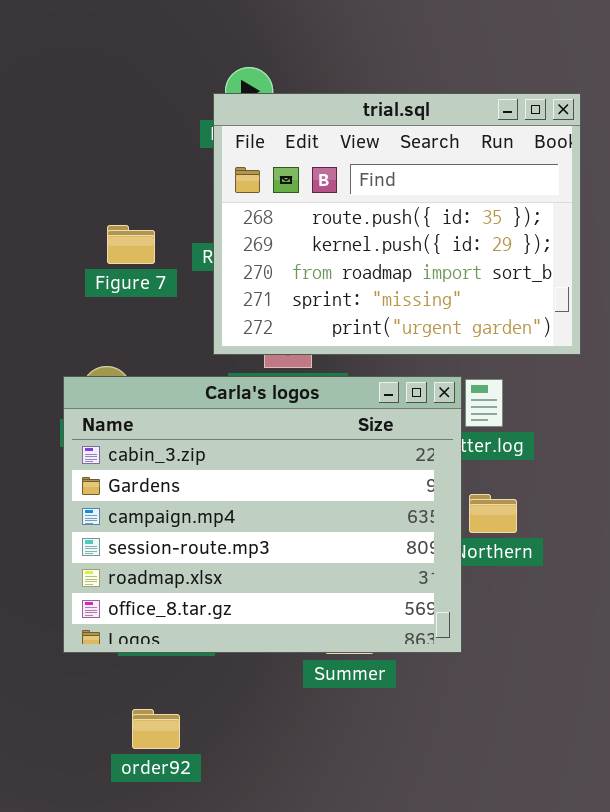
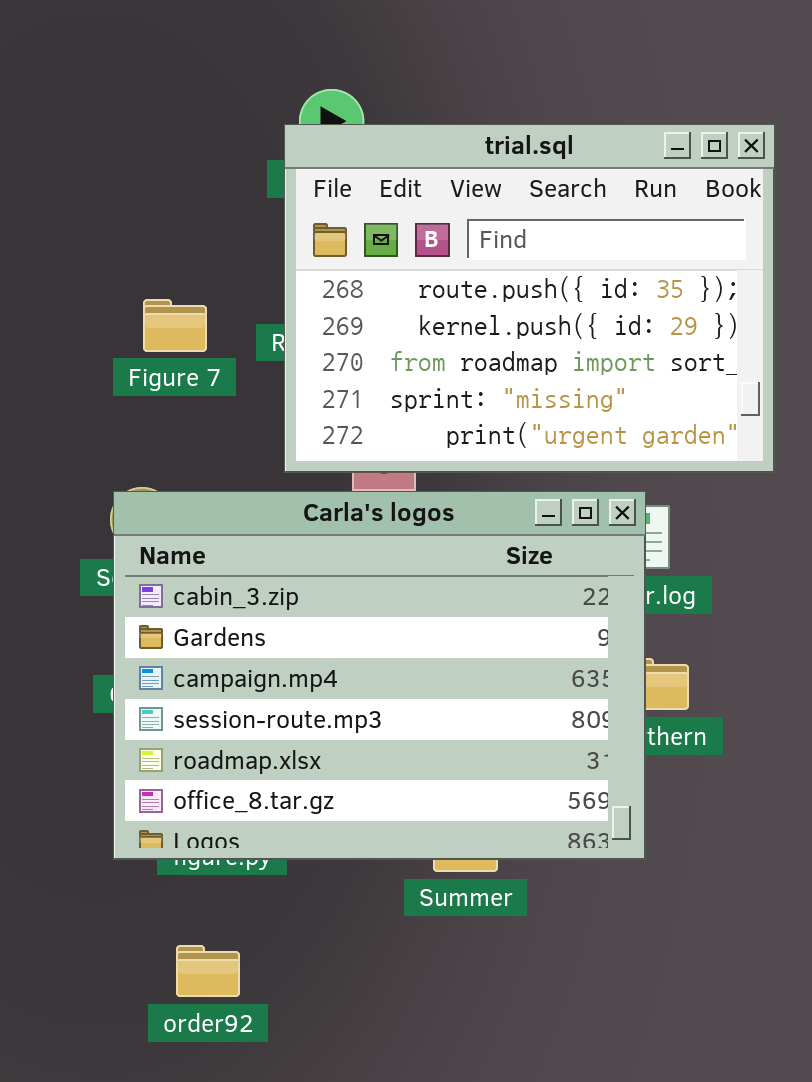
Carla's logos: [63,376,462,653] -> [113,491,646,860], moved

